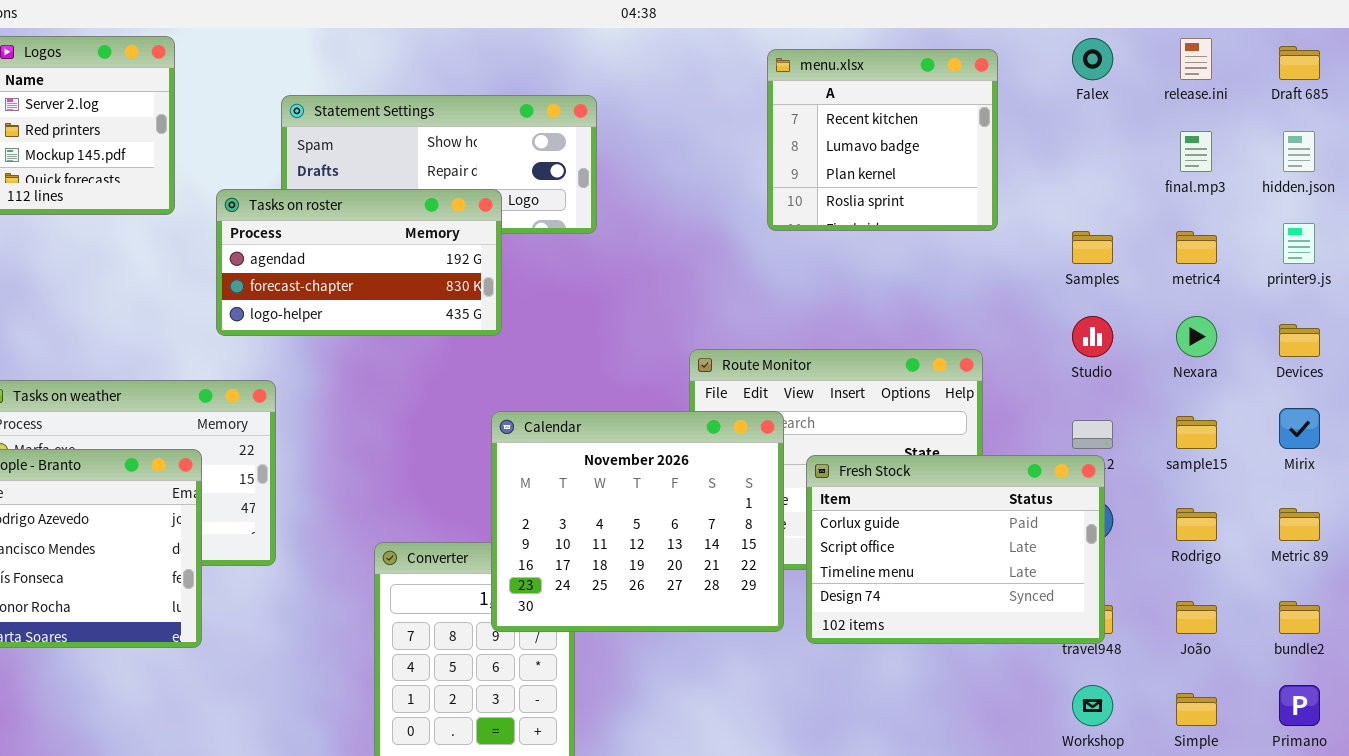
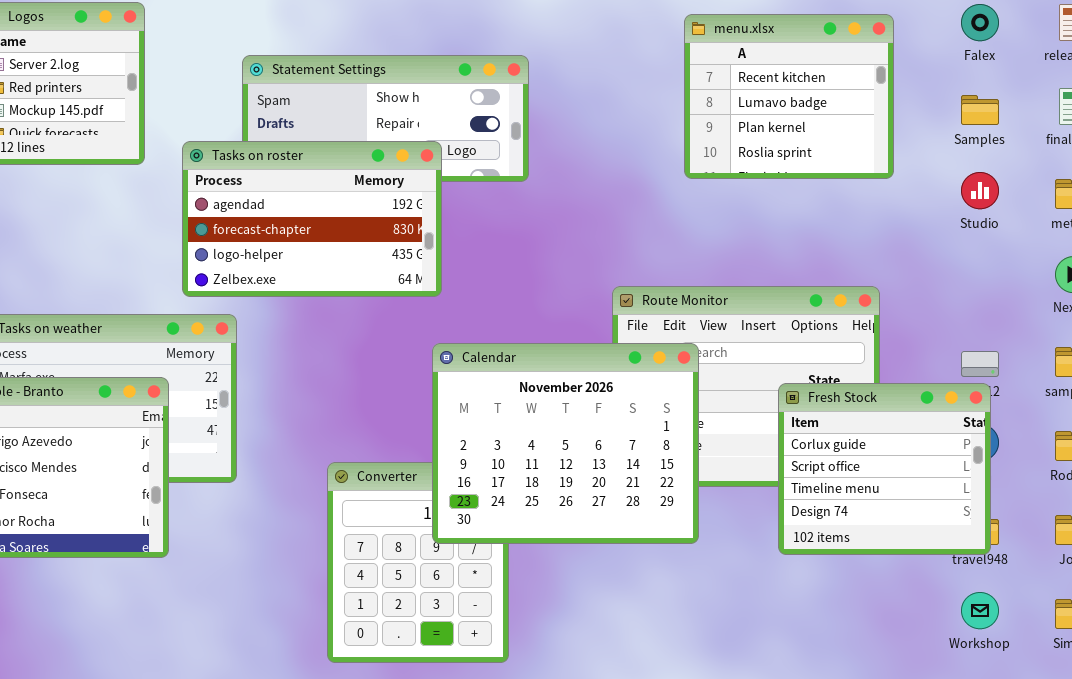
Tasks on roster: [216,189,502,336] -> [182,141,442,297], resized
Samples: [1072,231,1113,264] -> [961,95,999,125], moved
Studio: [1072,316,1113,357] -> [961,172,999,209], moved
Fresh Stock: [806,455,1105,644] -> [778,383,991,555], resized

